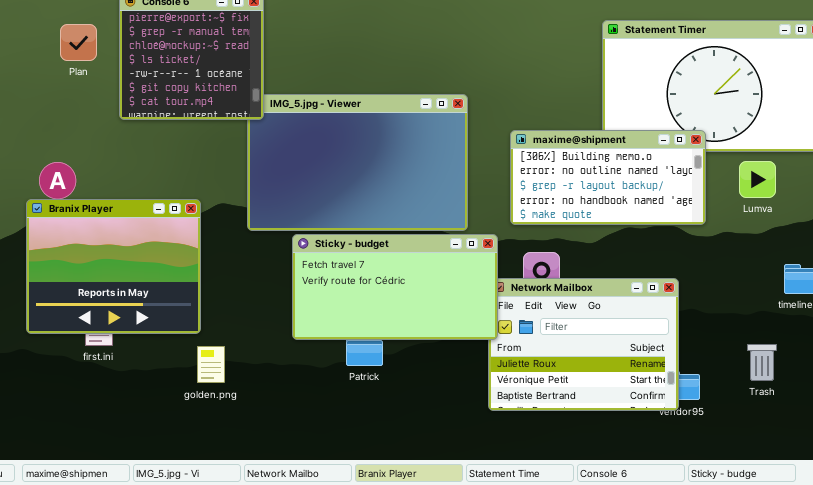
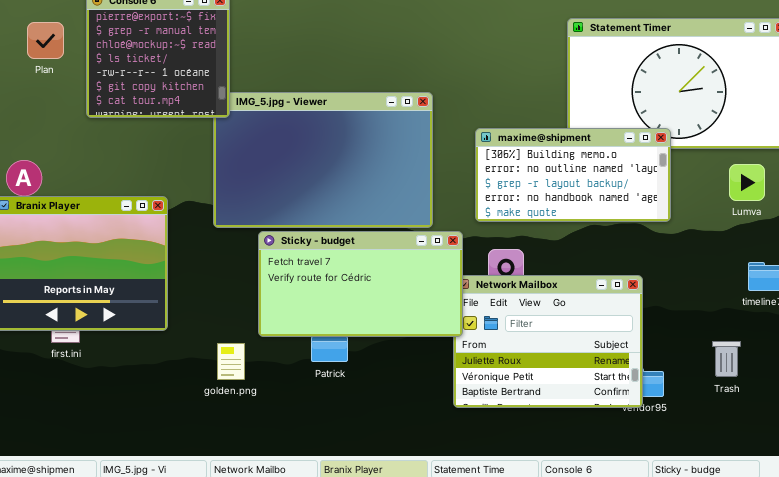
Lumva: [739,161,776,198] -> [729,164,765,201], moved
golden.png: [197,346,225,383] -> [217,343,245,380], moved

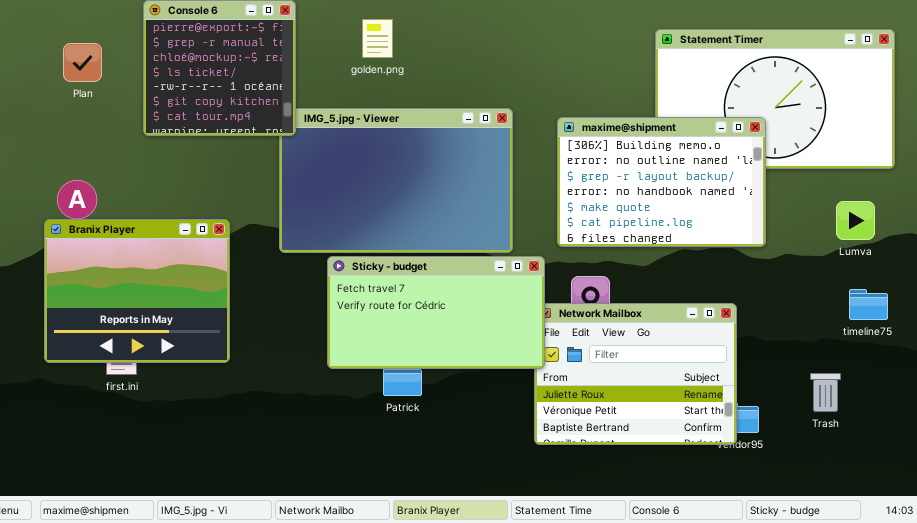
Plan: [27,22,64,59] -> [63,43,102,82], moved
maxime@shipment: [475,128,671,222] -> [557,117,766,247], resized
Lumva: [729,164,765,201] -> [836,201,875,240], moved
golden.png: [217,343,245,380] -> [362,19,393,58], moved

